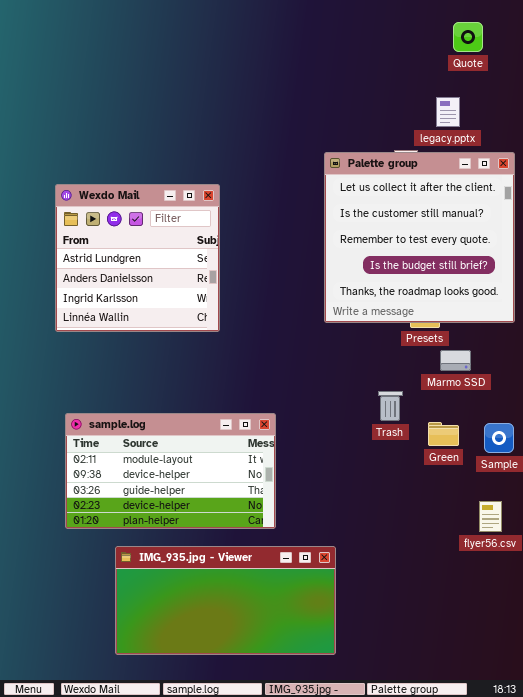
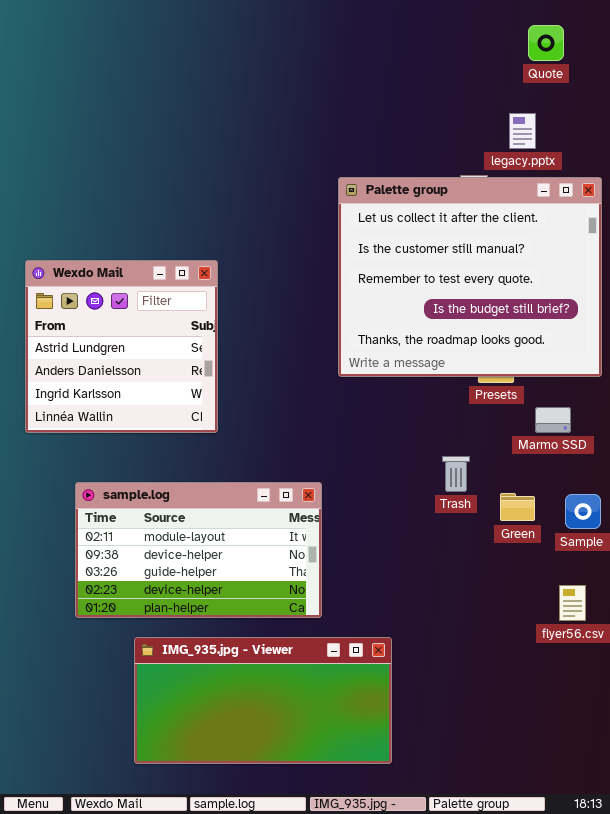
Palette group: [324,152,515,323] -> [338,177,602,377], resized
Wexdo Mail: [55,184,220,332] -> [25,260,218,433], moved
Marmo SSD: [440,350,471,371] -> [535,407,571,433], moved

